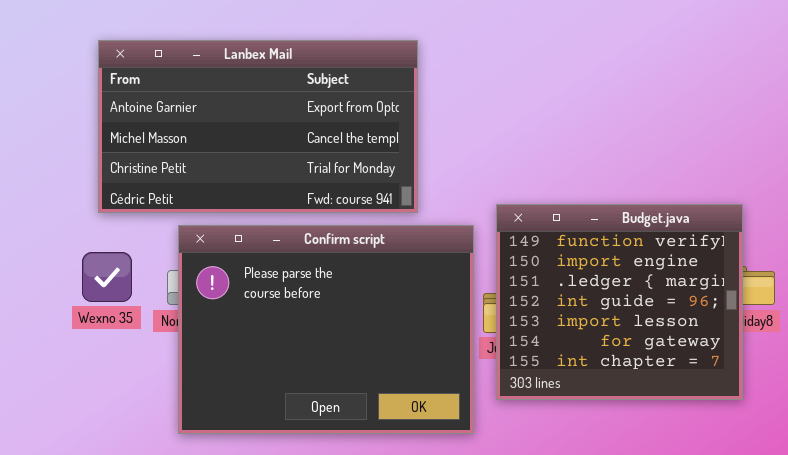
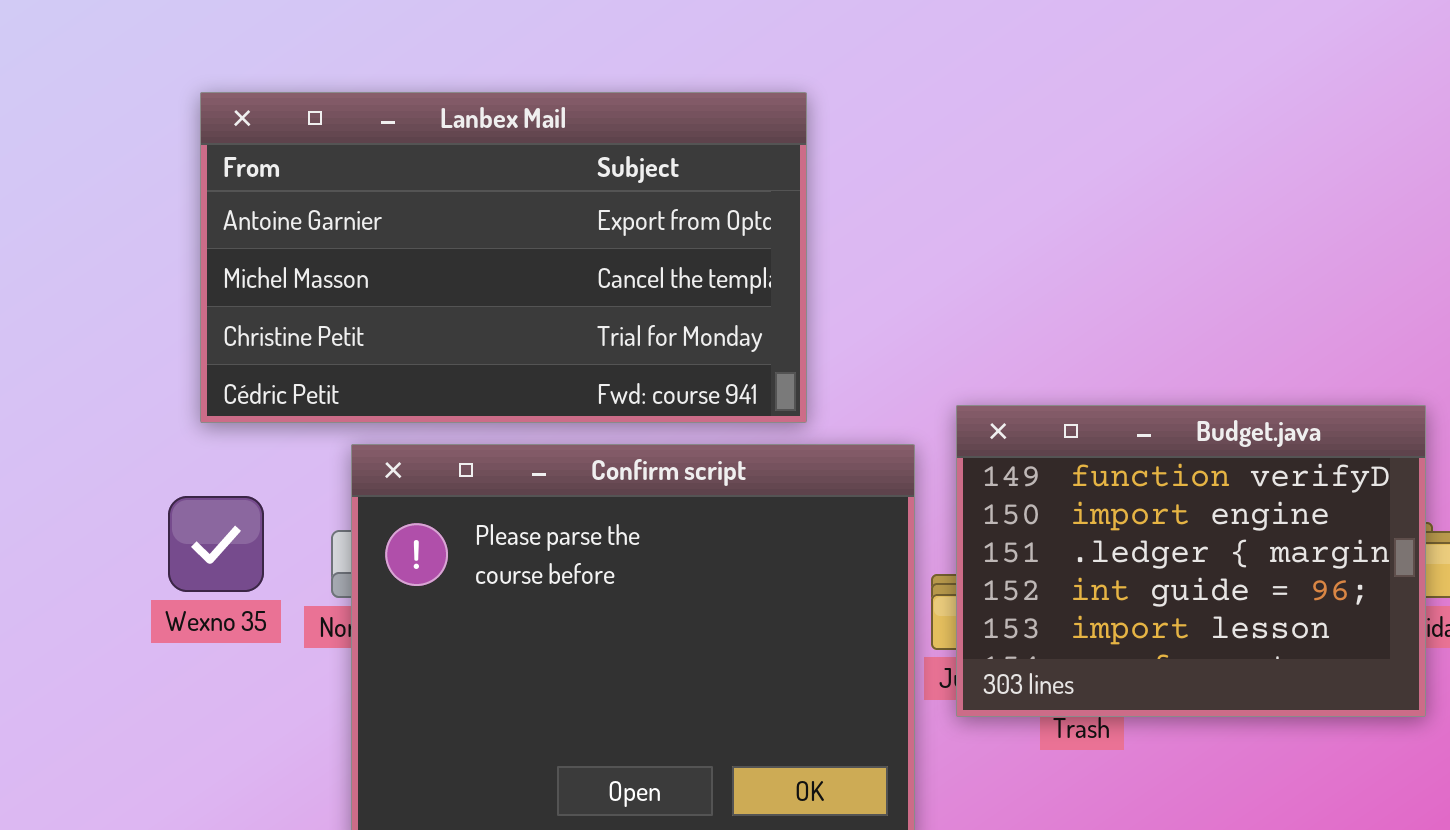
Budget.java: [496,204,743,400] -> [956,405,1426,717], resized

